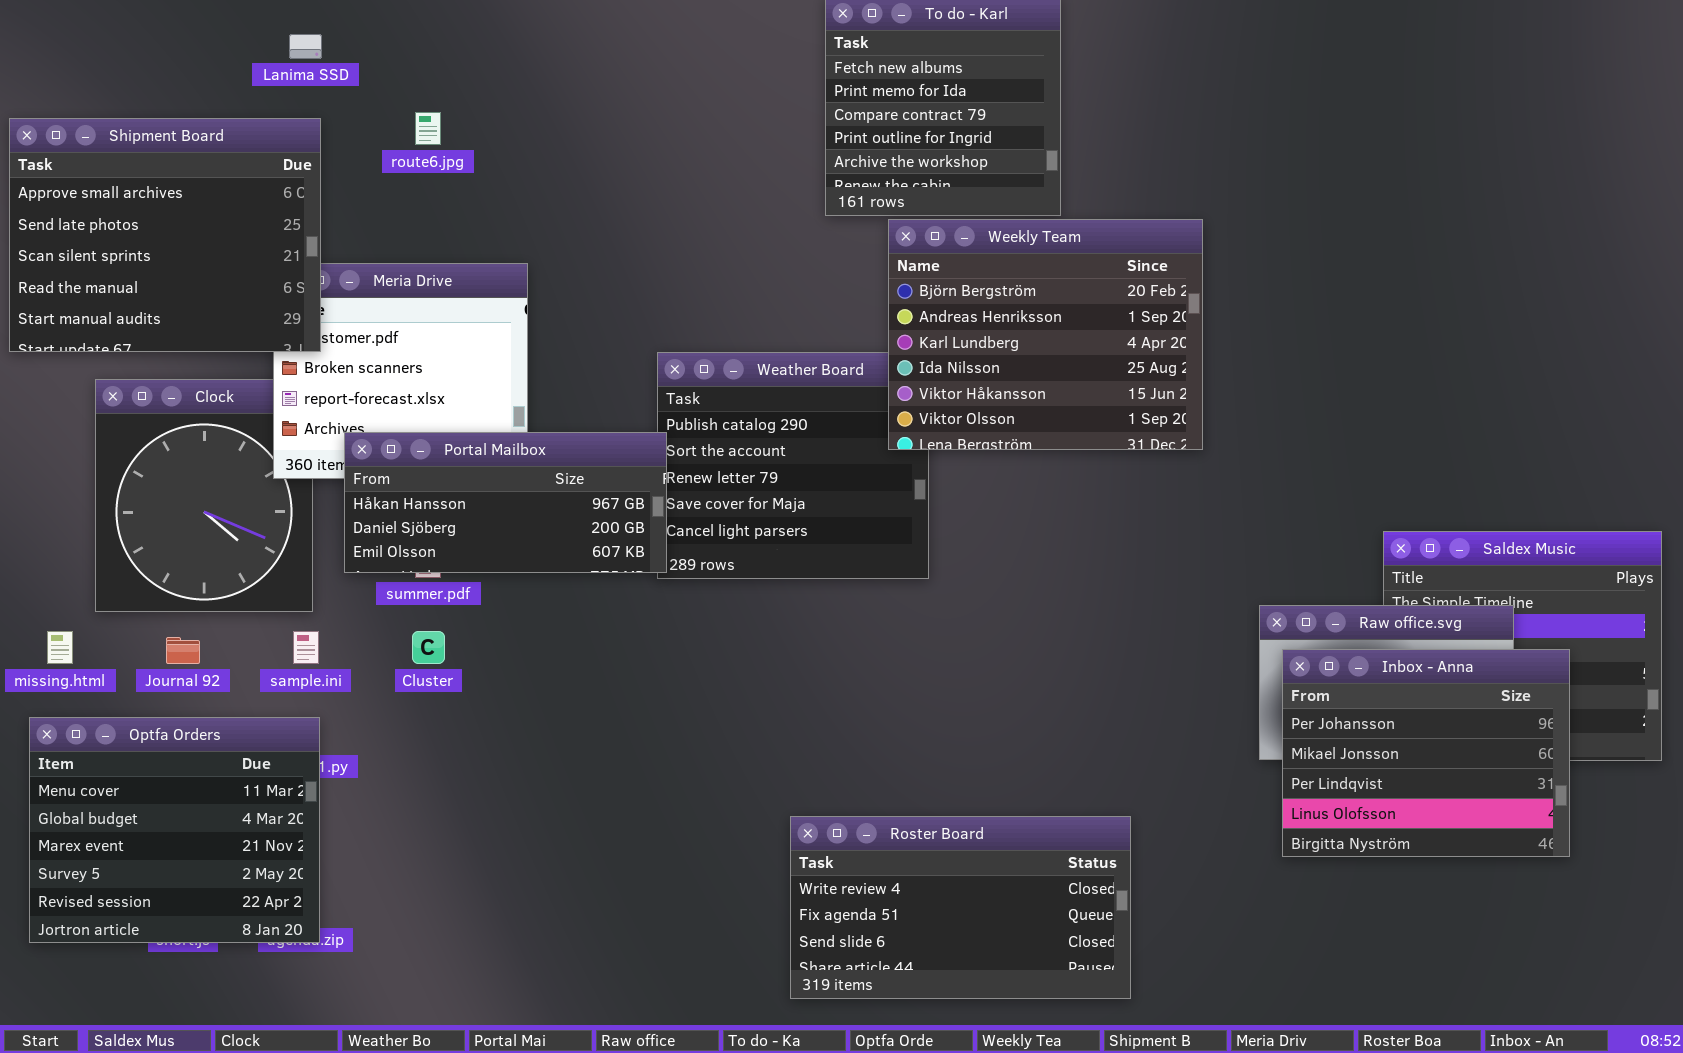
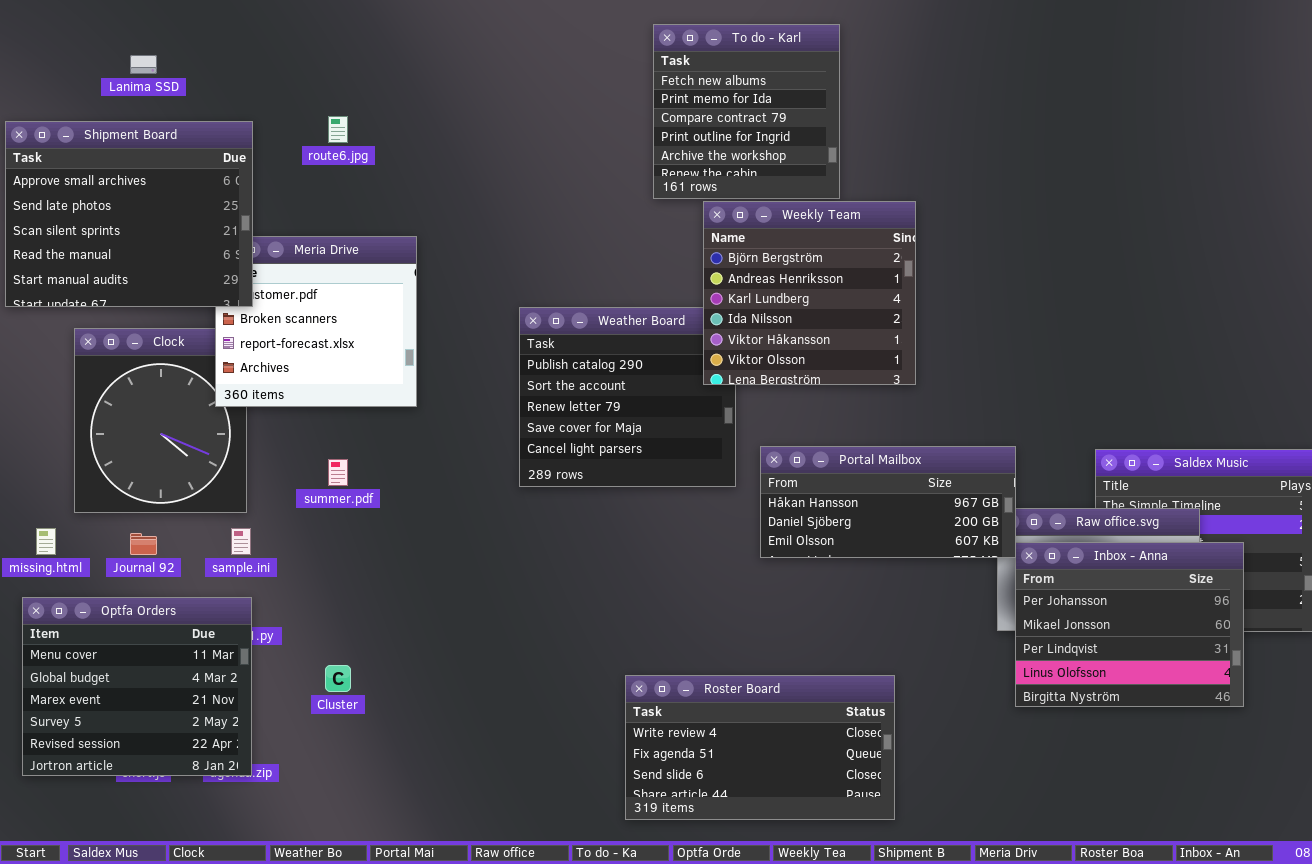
Lanima SSD: [289,34,322,59] -> [130,55,157,74], moved
Weekly Team: [888,219,1203,450] -> [703,201,916,385], resized
Portal Mailbox: [344,432,667,573] -> [760,446,1016,558], moved
Cluster: [412,631,445,664] -> [325,665,351,692], moved

